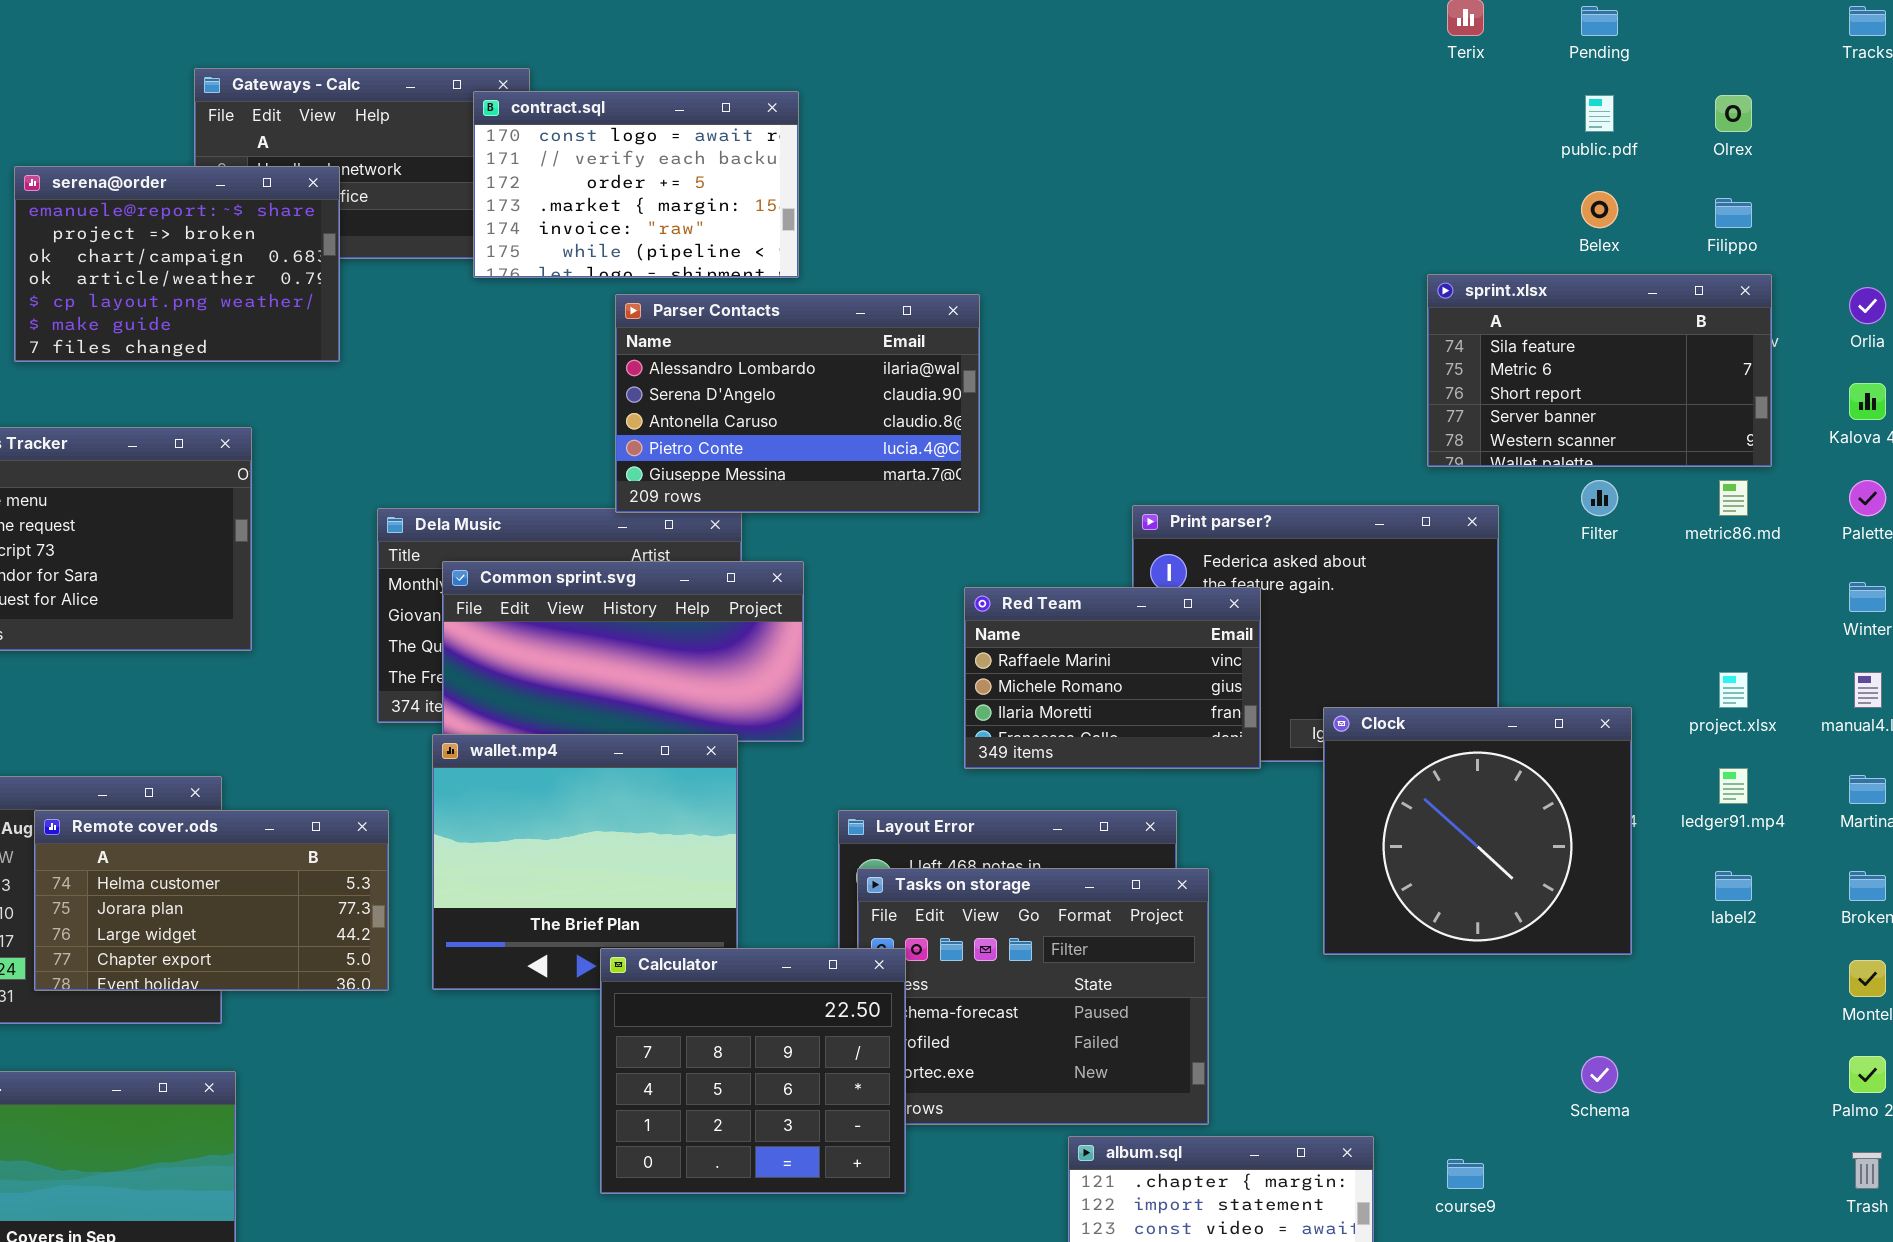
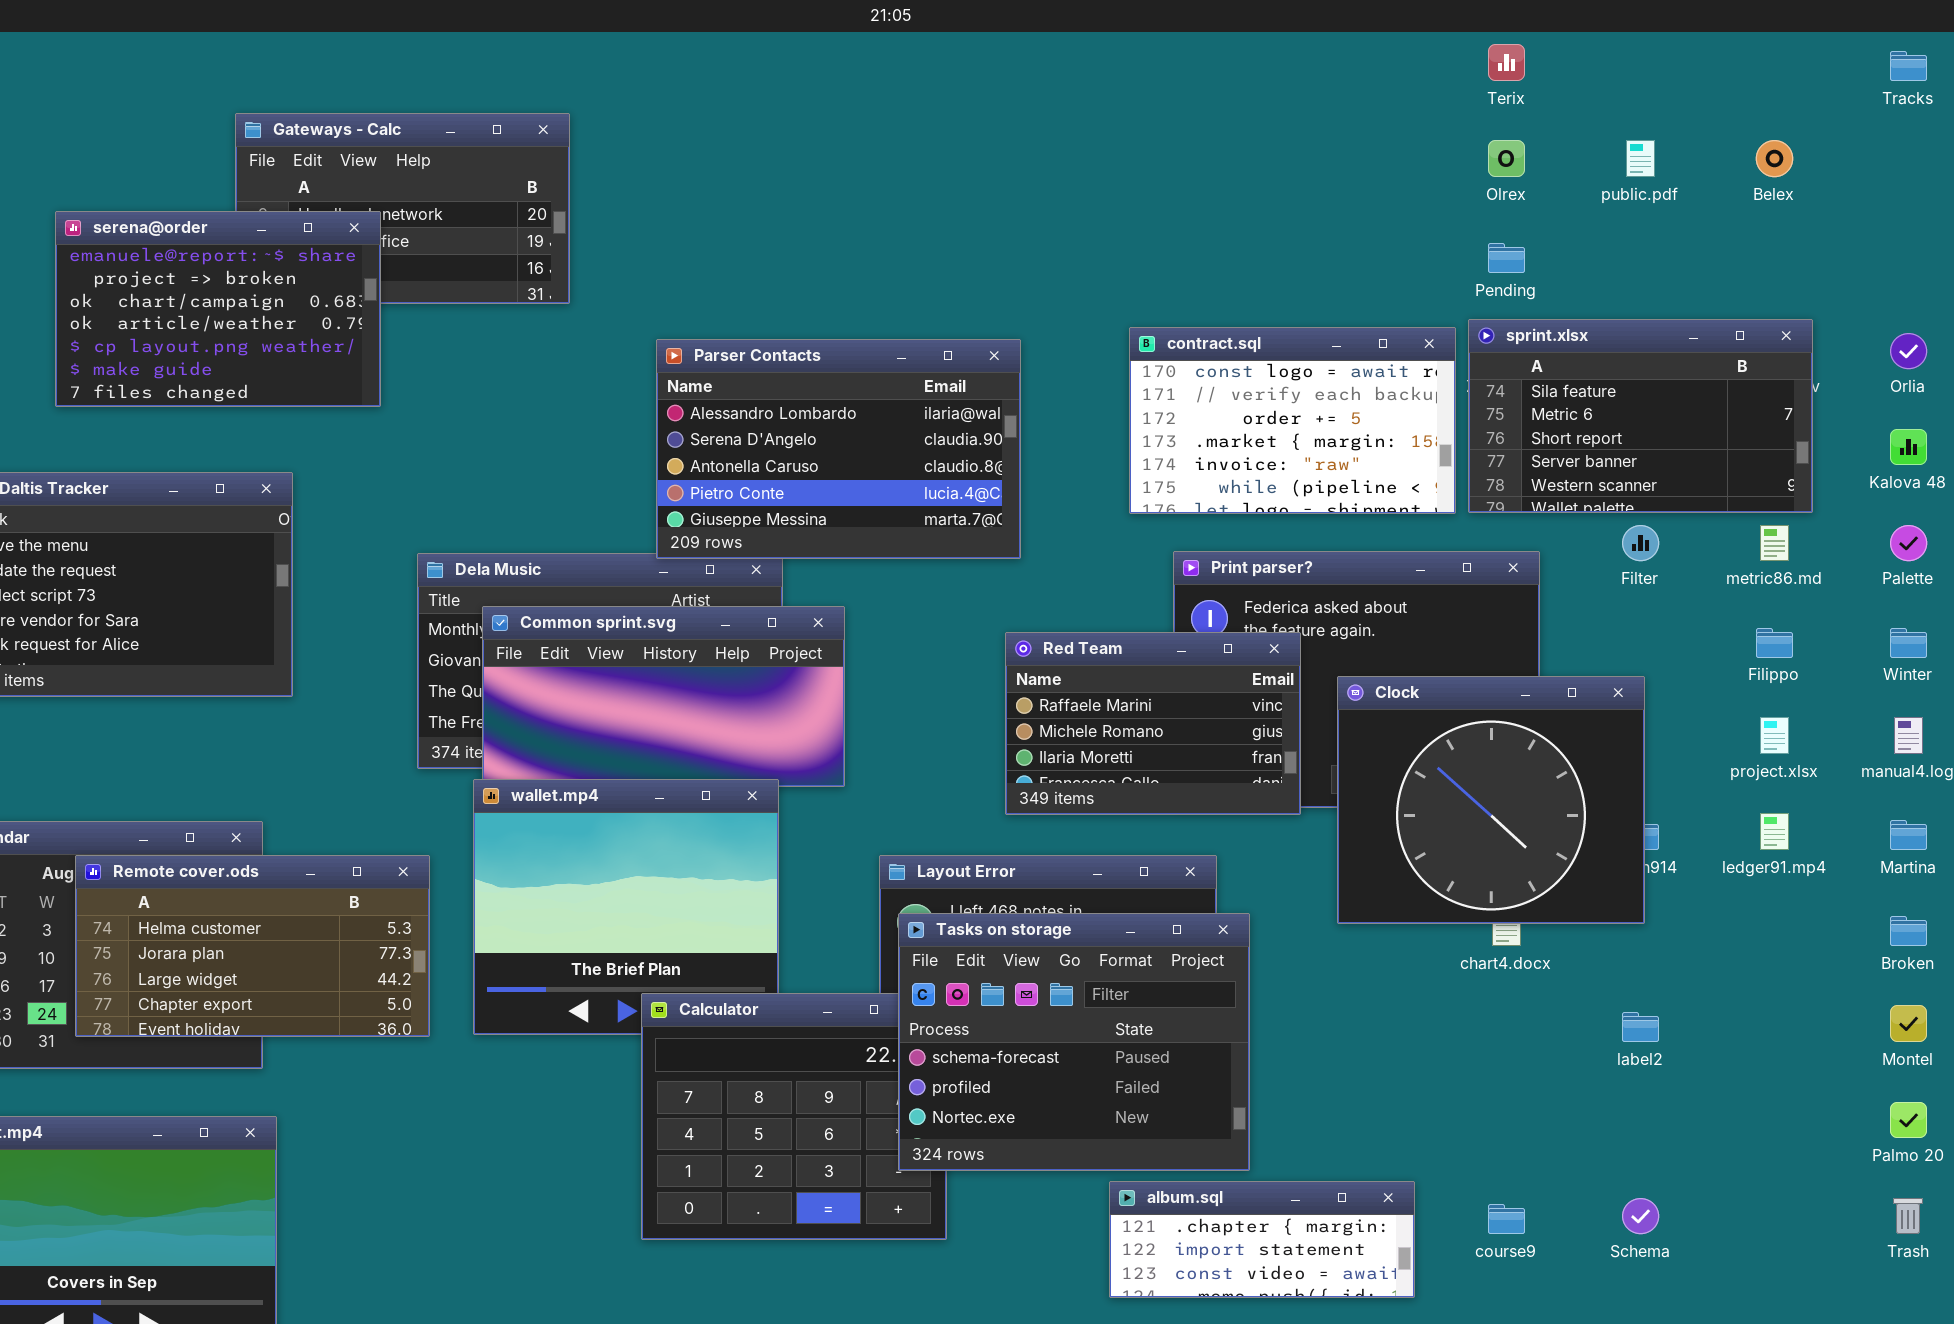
Pending: [1581,6,1618,36] -> [1488,243,1525,273], moved
contract.sql: [473,91,799,278] -> [1129,327,1456,514], moved
Olrex: [1715,95,1752,132] -> [1488,140,1525,177], moved
Belex: [1581,191,1618,228] -> [1756,140,1793,177], moved
Filippo: [1715,198,1752,228] -> [1756,628,1793,658], moved
Clock: [1323,707,1632,955] -> [1337,676,1645,924], moved
Tasks on storage: [857,868,1209,1125] -> [898,913,1250,1171], raised
label2: [1715,871,1752,901] -> [1622,1012,1659,1042], moved
Schema: [1581,1056,1618,1093] -> [1622,1198,1659,1234], moved

